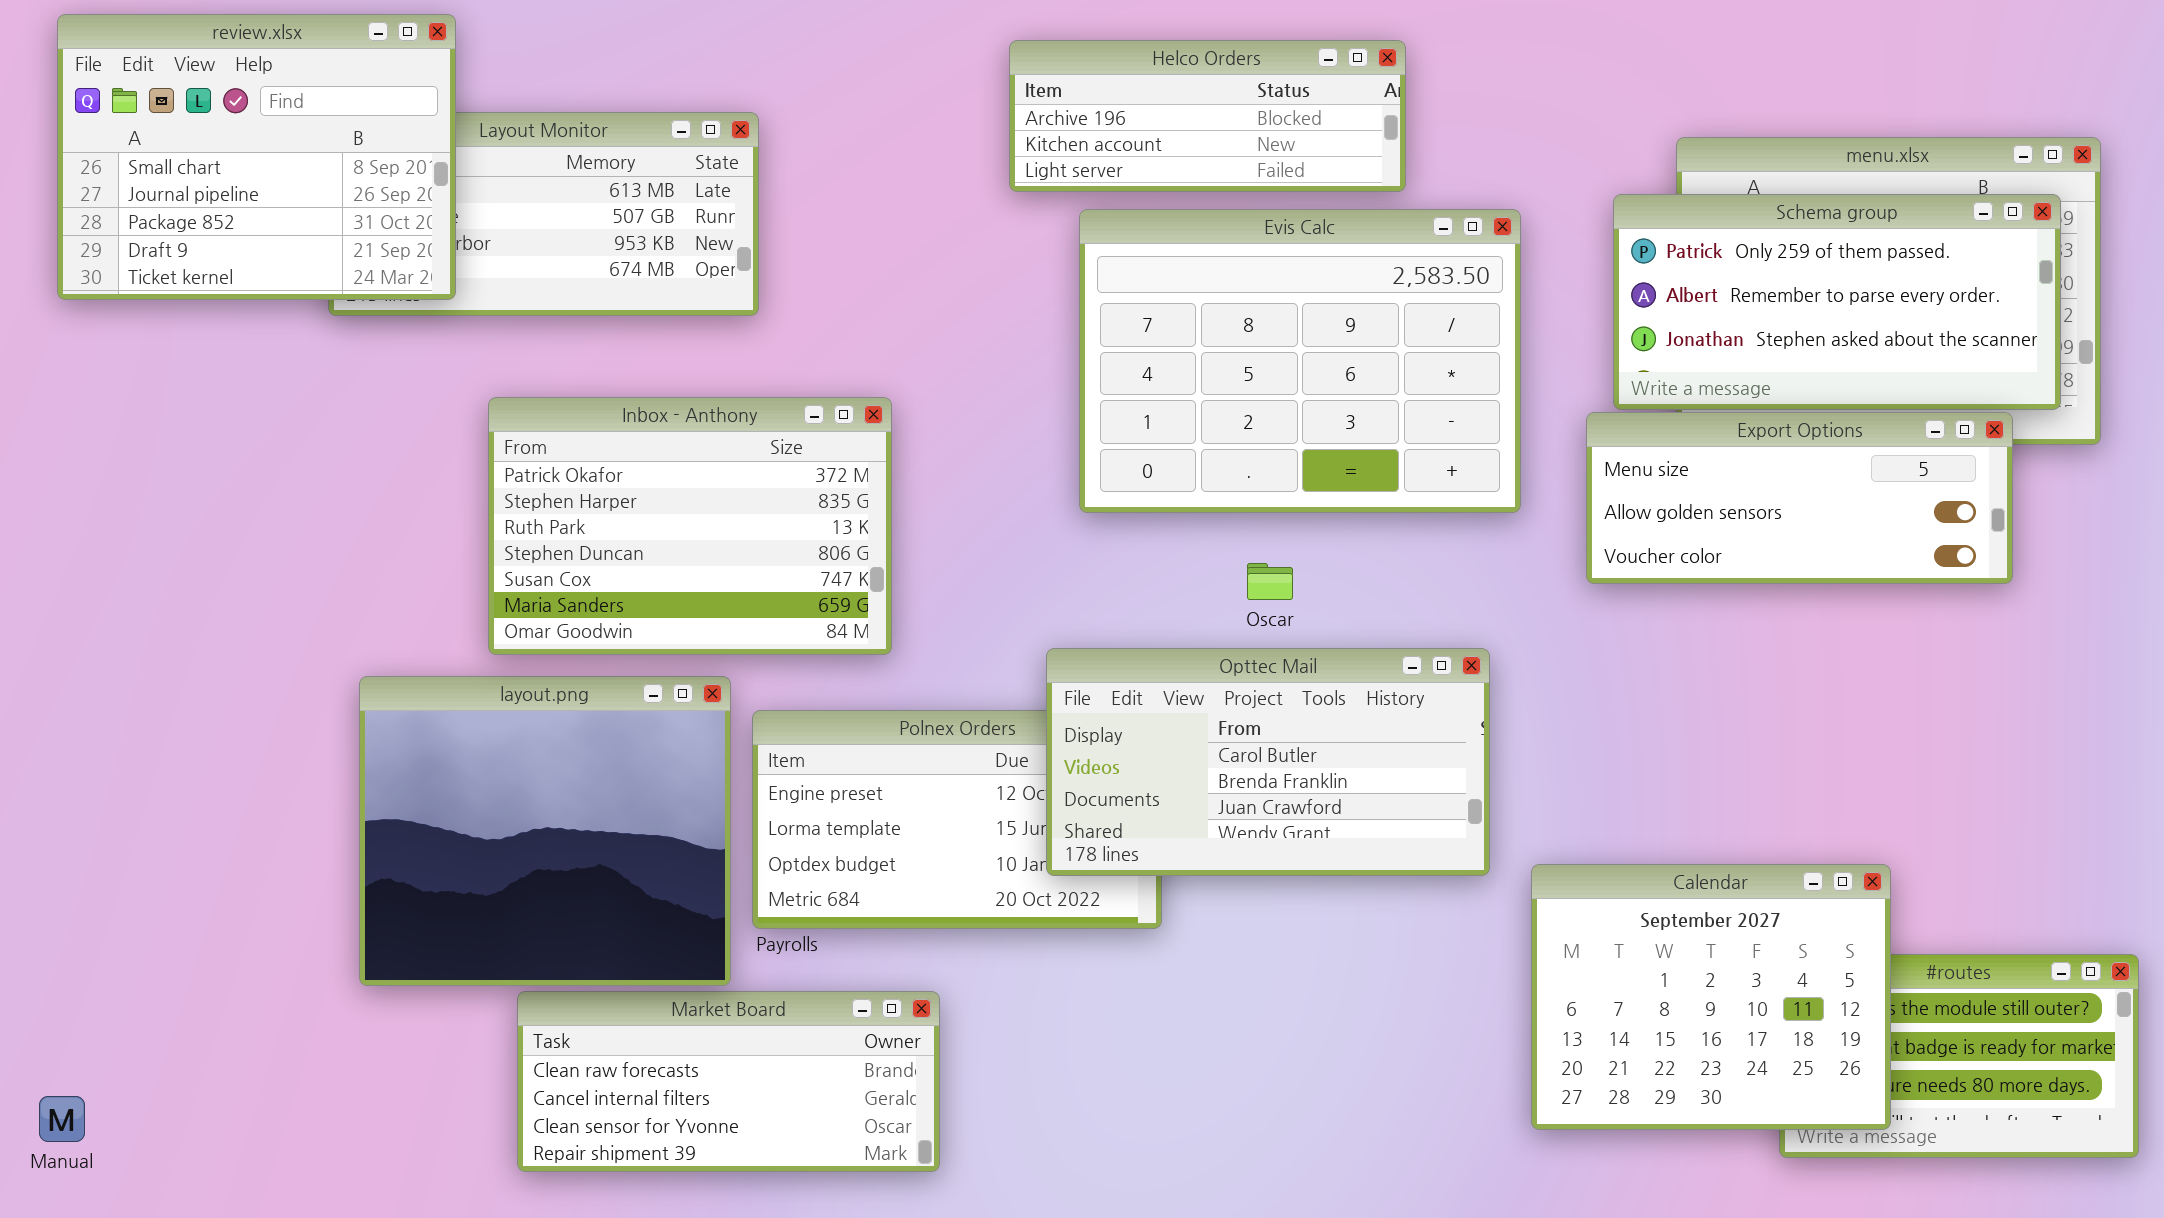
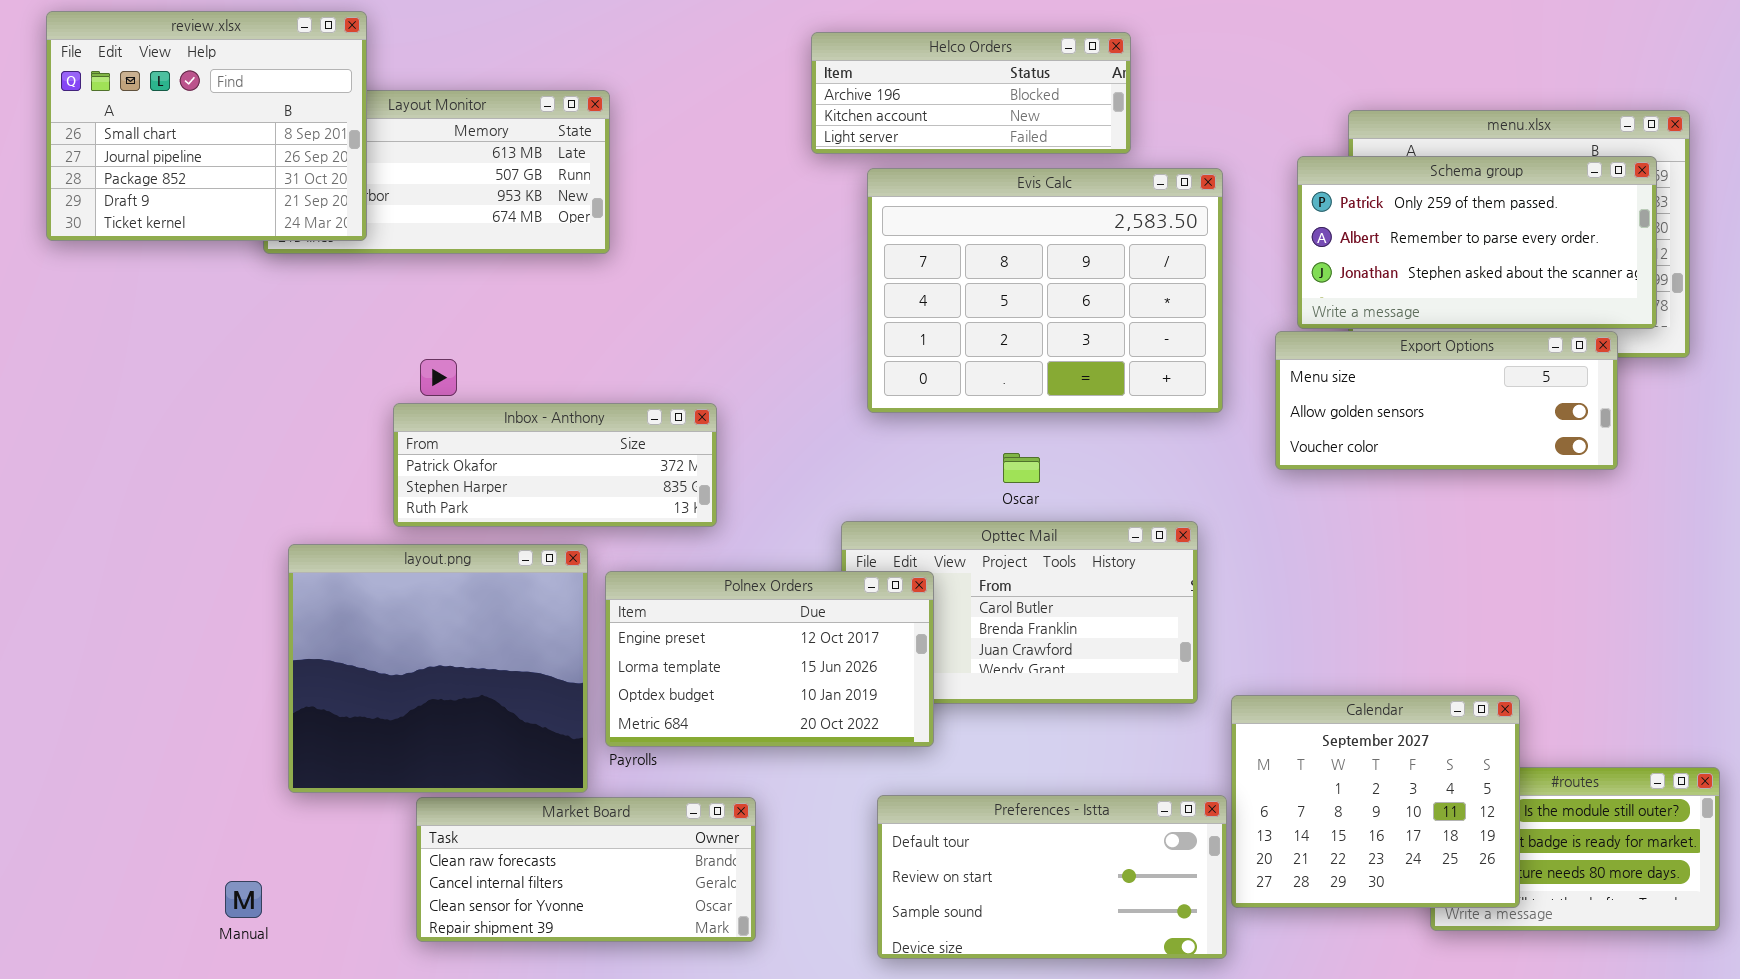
Inbox - Anthony: [488,397,892,655] -> [393,403,717,527], resized
Polnex Orders: [752,710,1162,929] -> [605,571,934,747], raised
Preferences - Istta: none -> [877,795,1227,959], opened
Manual: [39,1096,85,1142] -> [225,881,262,918], moved

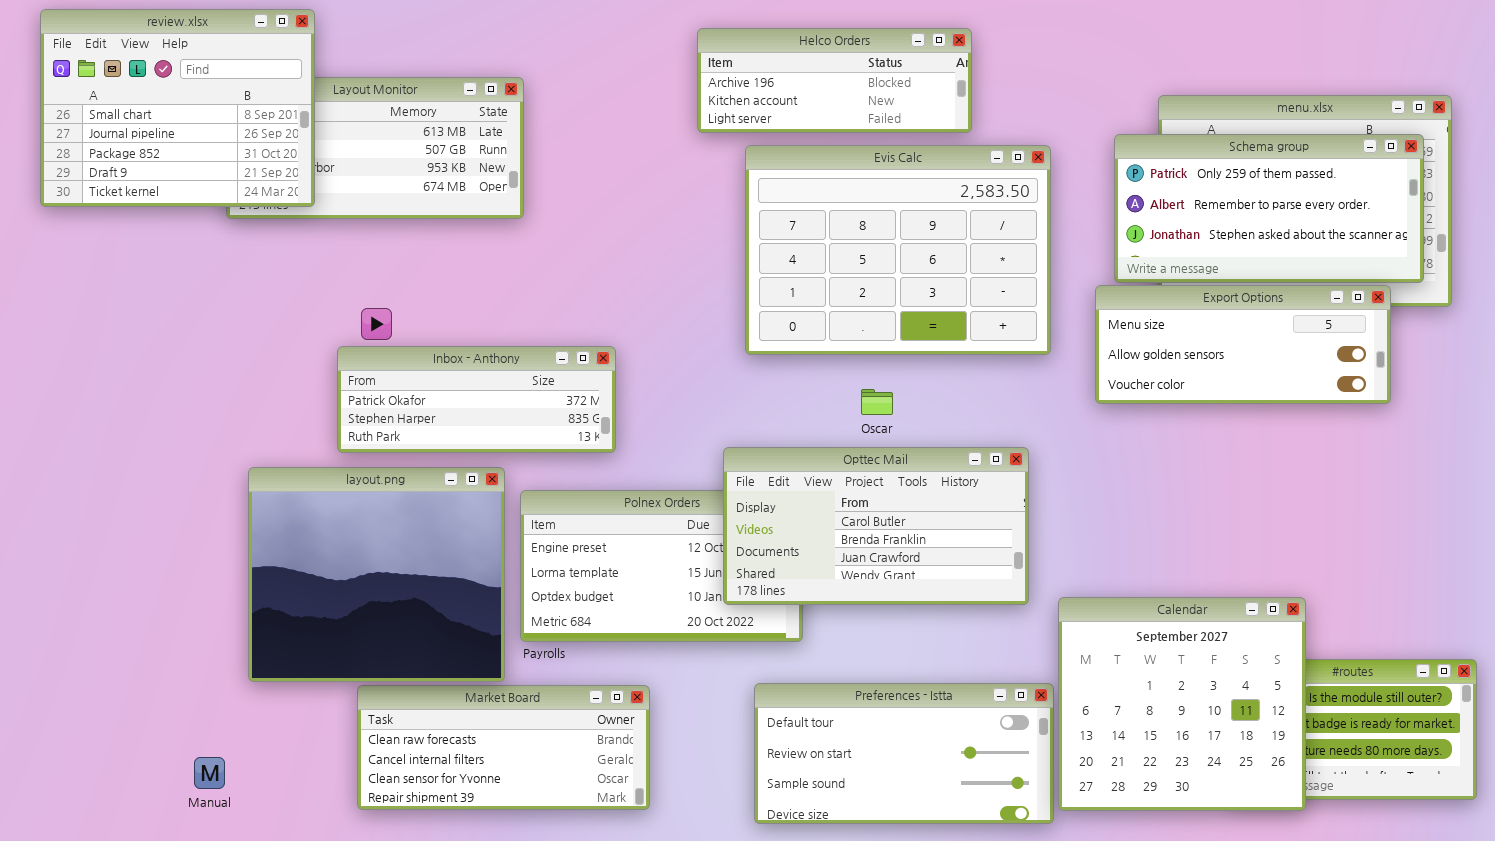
Opttec Mail: [841,521,1198,704] -> [723,447,1029,605], raised
Calendar: [1231,695,1520,908] -> [1058,597,1306,811], resized

